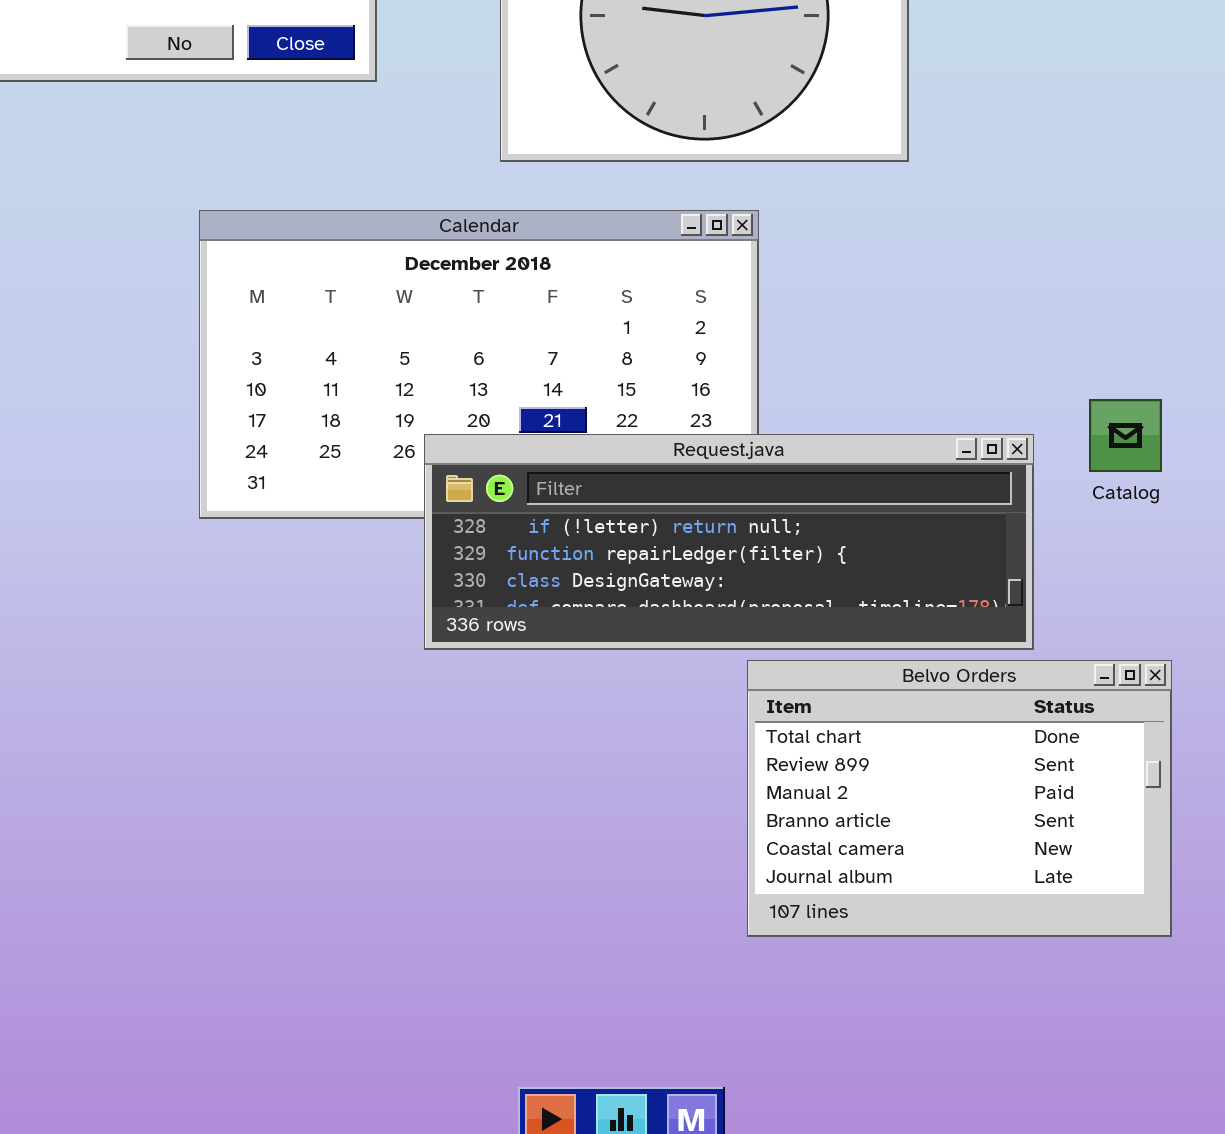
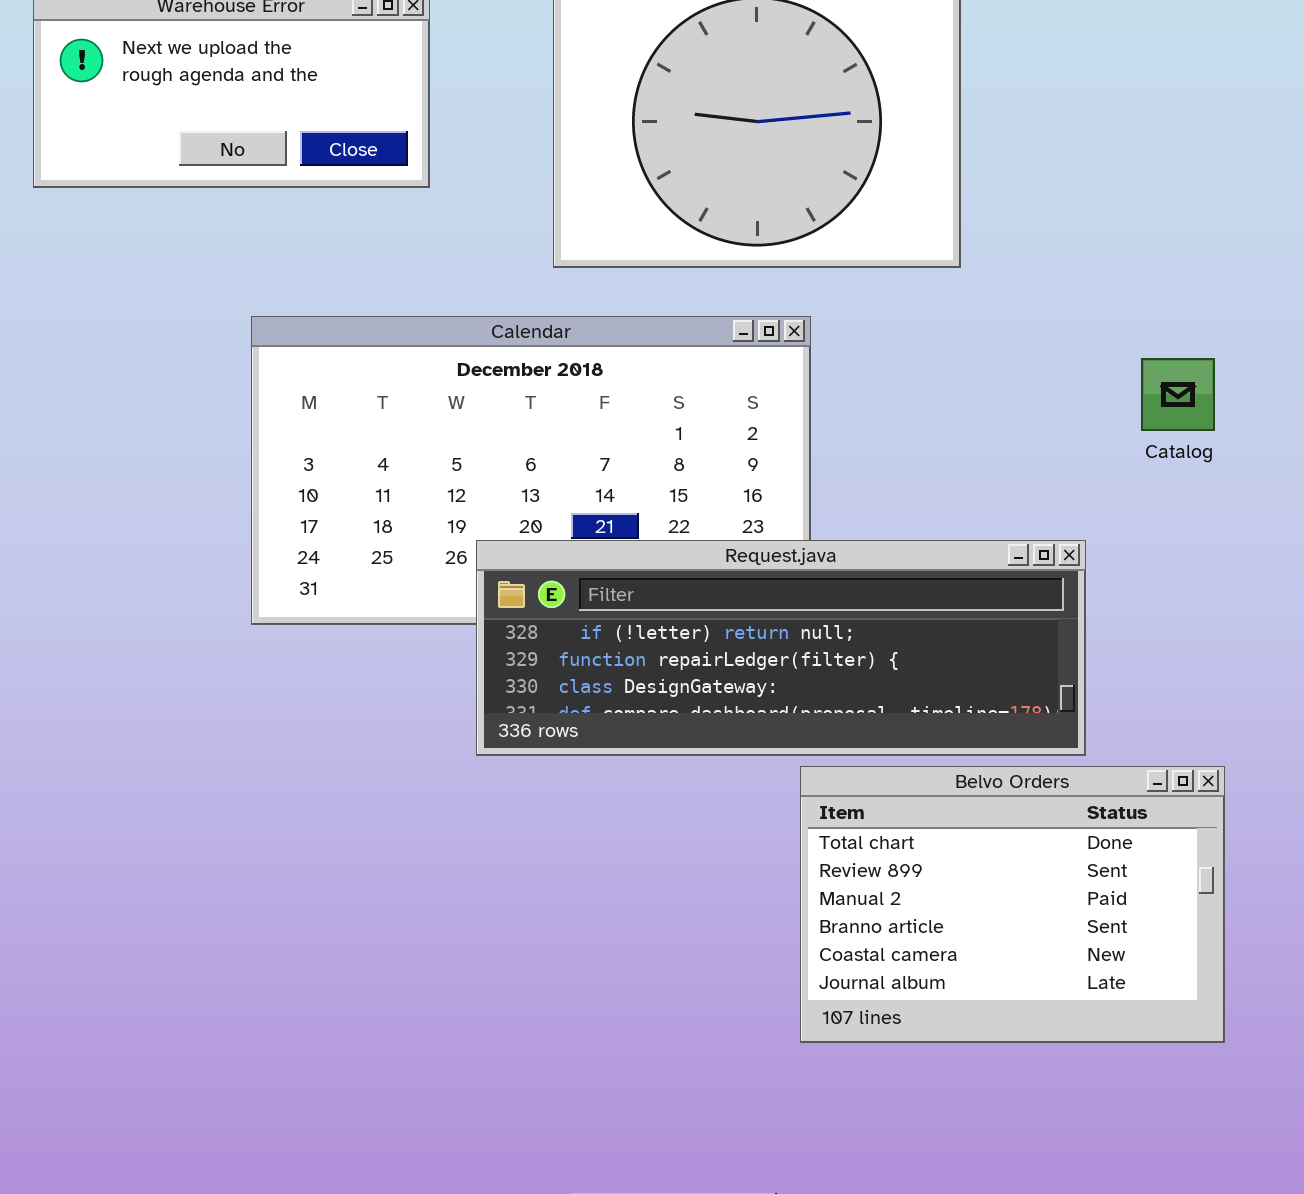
Catalog: [1089,399,1162,472] -> [1141,358,1215,431], moved

